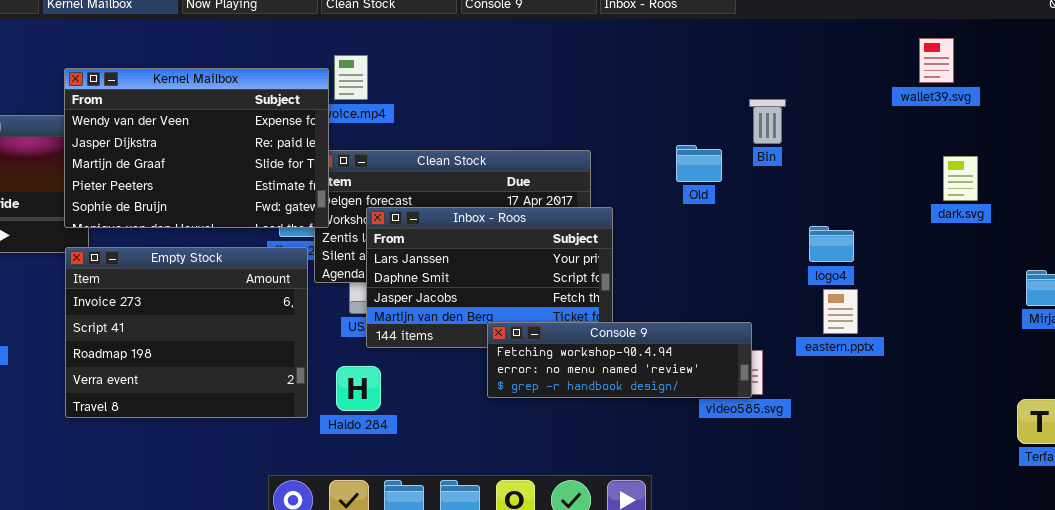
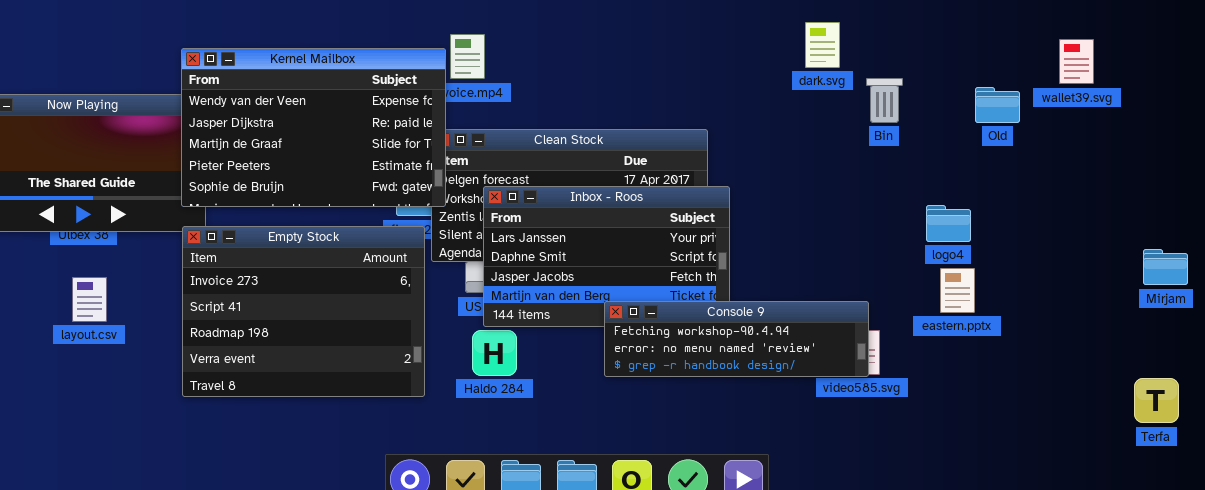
wallet39.svg: [919,38,954,83] -> [1059,39,1094,84], moved
Old: [676,145,722,182] -> [975,87,1020,123], moved
dark.svg: [943,156,978,201] -> [805,22,840,68], moved
Haldo 284: [336,366,381,411] -> [472,330,517,376], moved

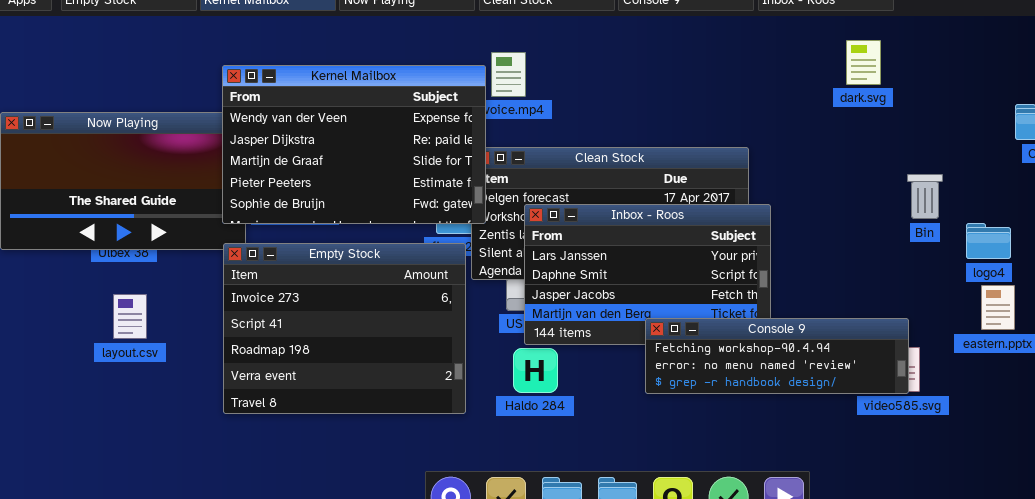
Bin: [866,78,903,123] -> [907,174,943,219], moved

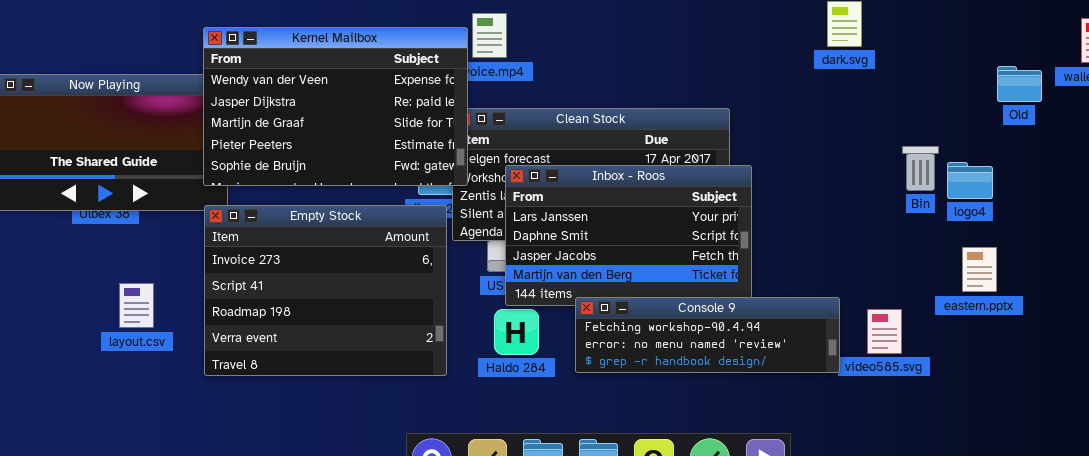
Bin: [907,174,943,219] -> [902,146,939,191], moved
logo4: [966,223,1011,259] -> [947,162,993,199], moved
layout.csv: [113,294,147,339] -> [119,283,154,328], moved
Console 9: [645,318,909,394] -> [575,297,840,373], moved

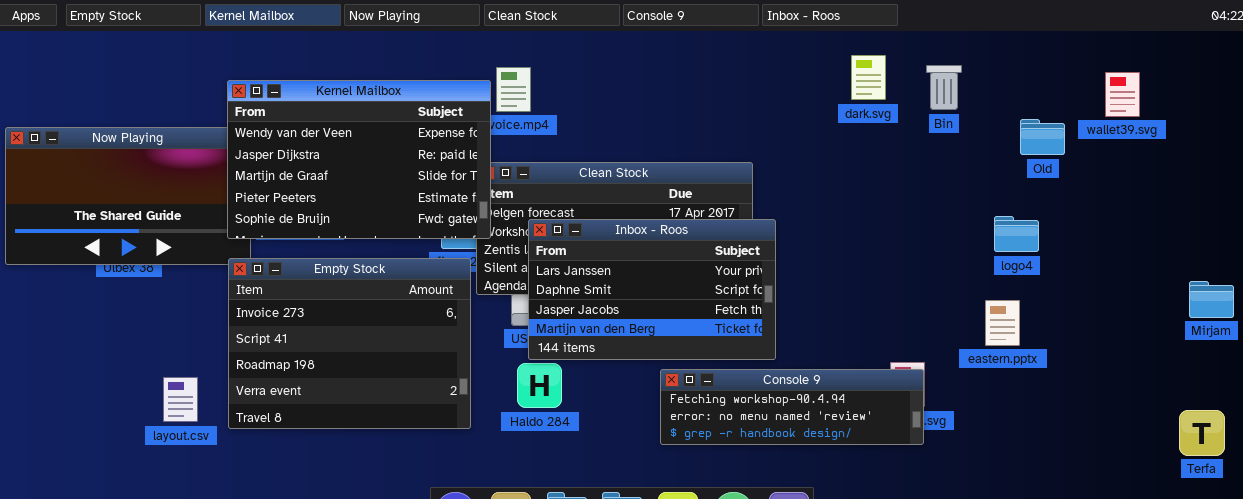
Bin: [902,146,939,191] -> [926,65,962,110], moved
logo4: [947,162,993,199] -> [994,216,1039,252], moved
layout.csv: [119,283,154,328] -> [163,377,198,422], moved
Console 9: [575,297,840,373] -> [660,369,924,445], moved

